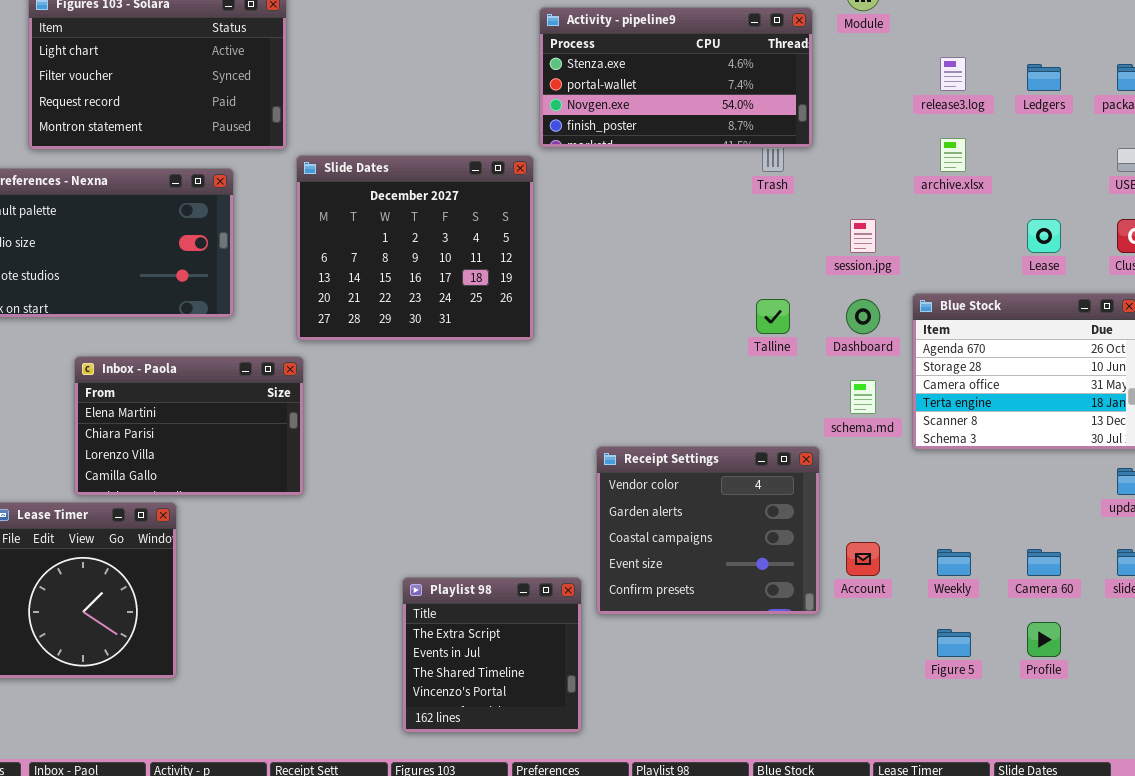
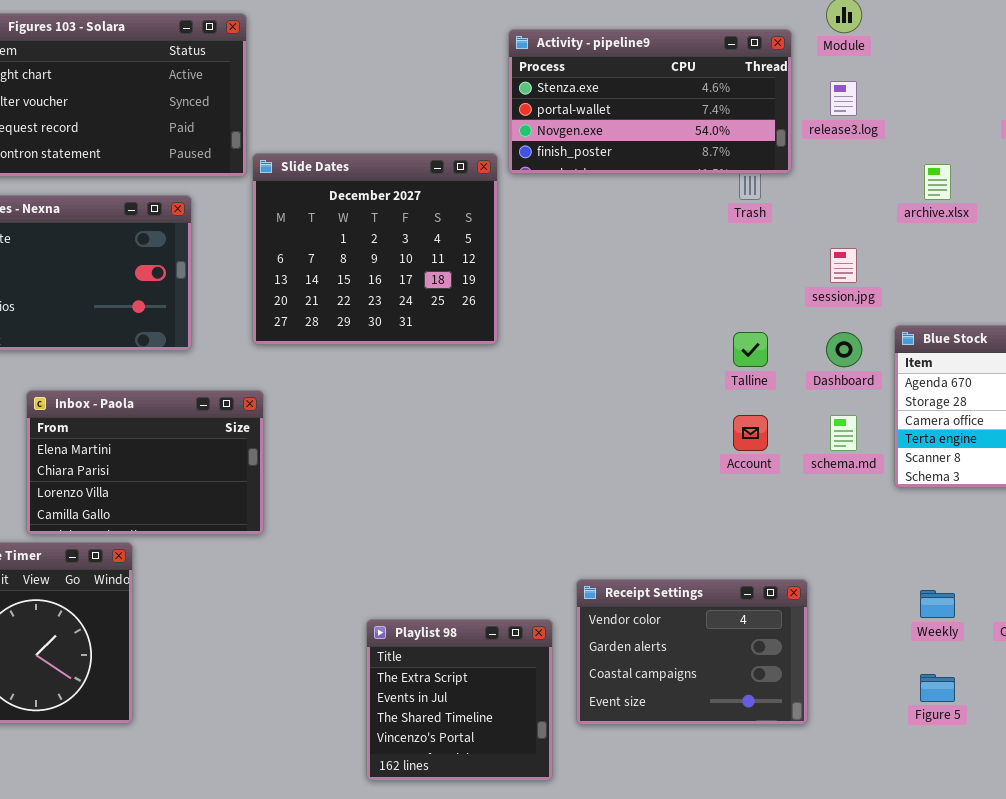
release3.log: [940,57,966,91] -> [830,81,857,116], moved
Slide Dates: [296,155,534,341] -> [252,153,498,345], moved
Receipt Settings: [596,446,820,615] -> [576,579,808,725], moved, resized
Account: [846,542,880,576] -> [733,415,768,451], moved

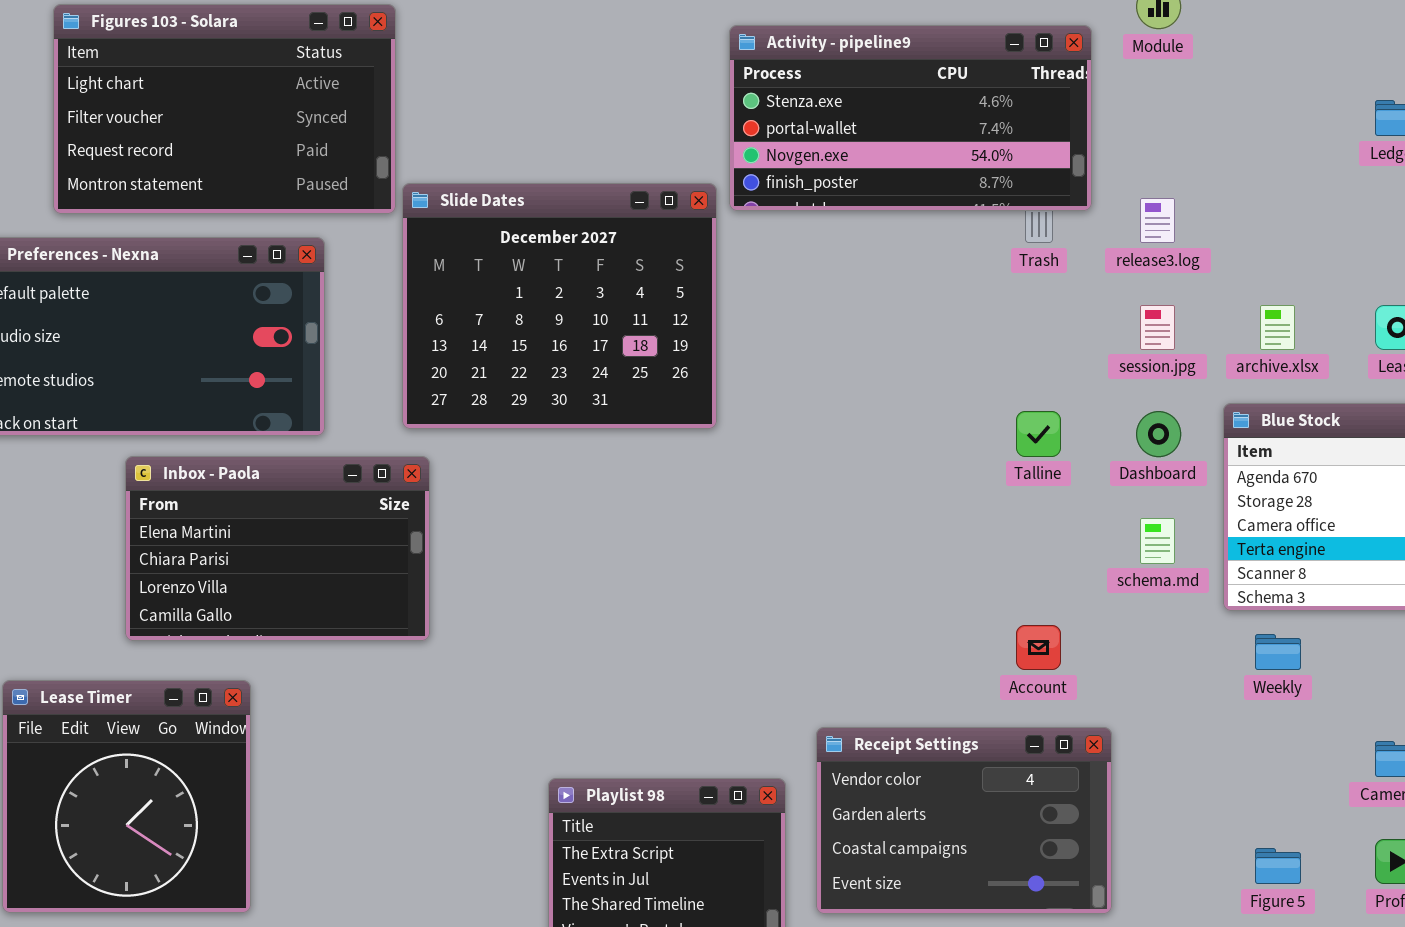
release3.log: [830,81,857,116] -> [1140,198,1175,243], moved
archive.xlsx: [924,164,951,200] -> [1260,305,1295,350], moved
Inbox - Paola: [26,390,264,535] -> [125,456,430,641], moved
Account: [733,415,768,451] -> [1016,625,1061,670], moved
Weekly: [920,590,955,618] -> [1255,634,1301,670], moved

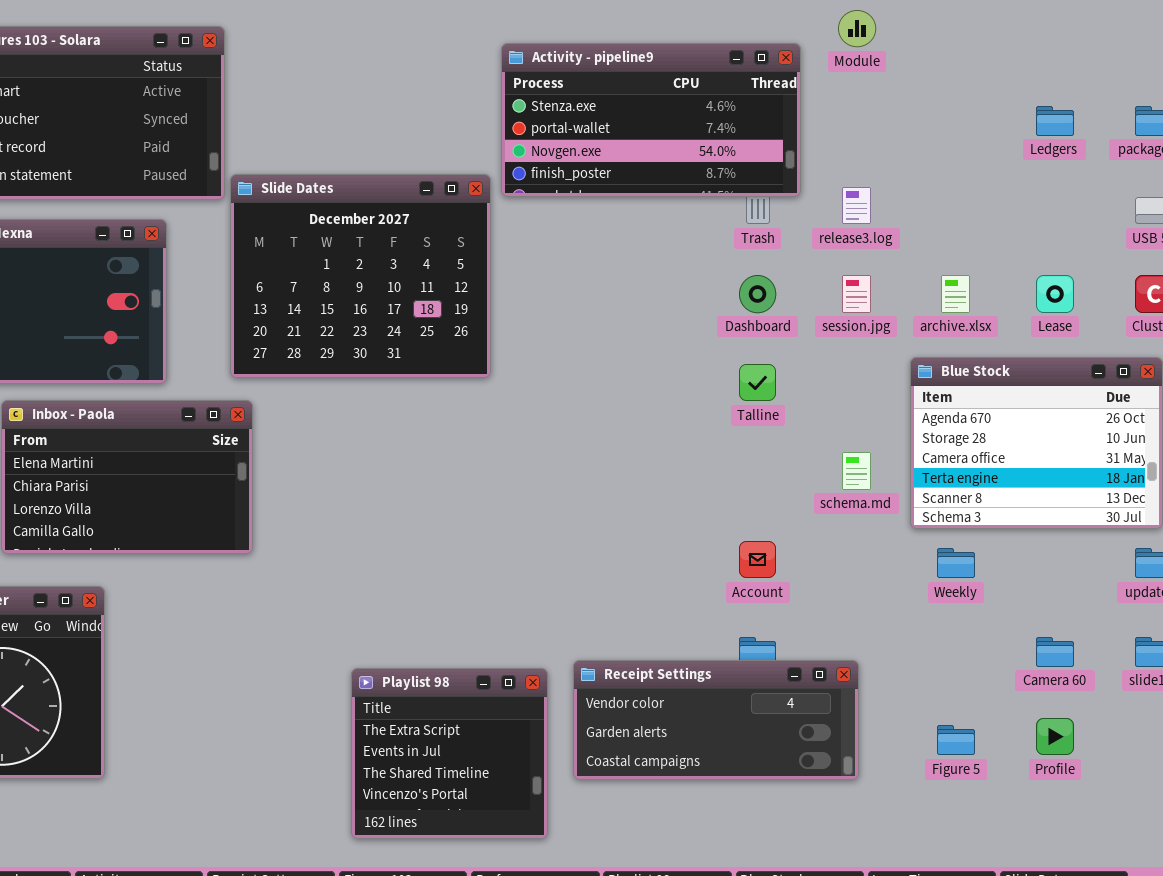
Dashboard: [1136,411,1181,457] -> [739,275,776,313], moved
Receipt Settings: [816,727,1112,914] -> [573,660,859,780], resized

